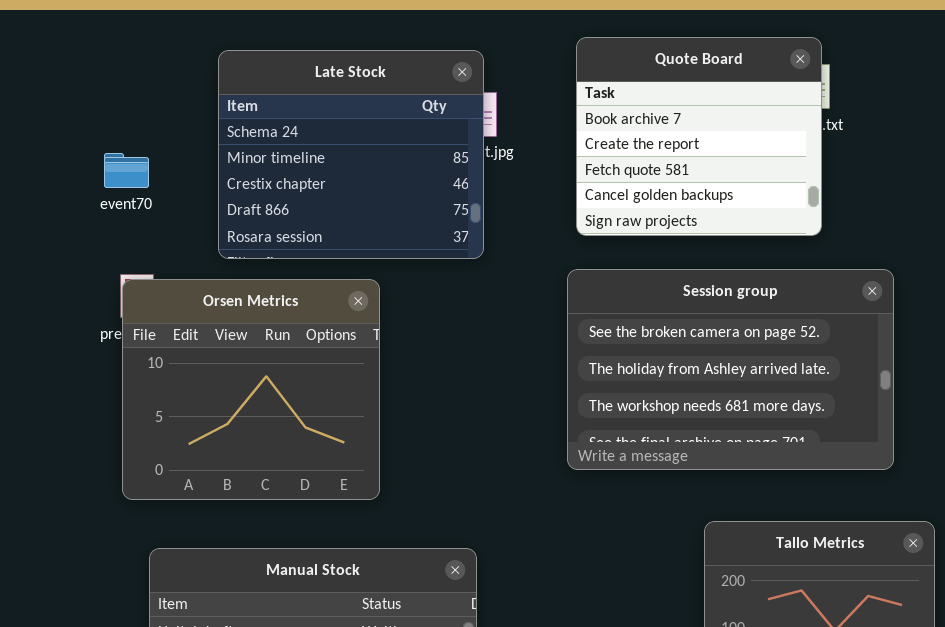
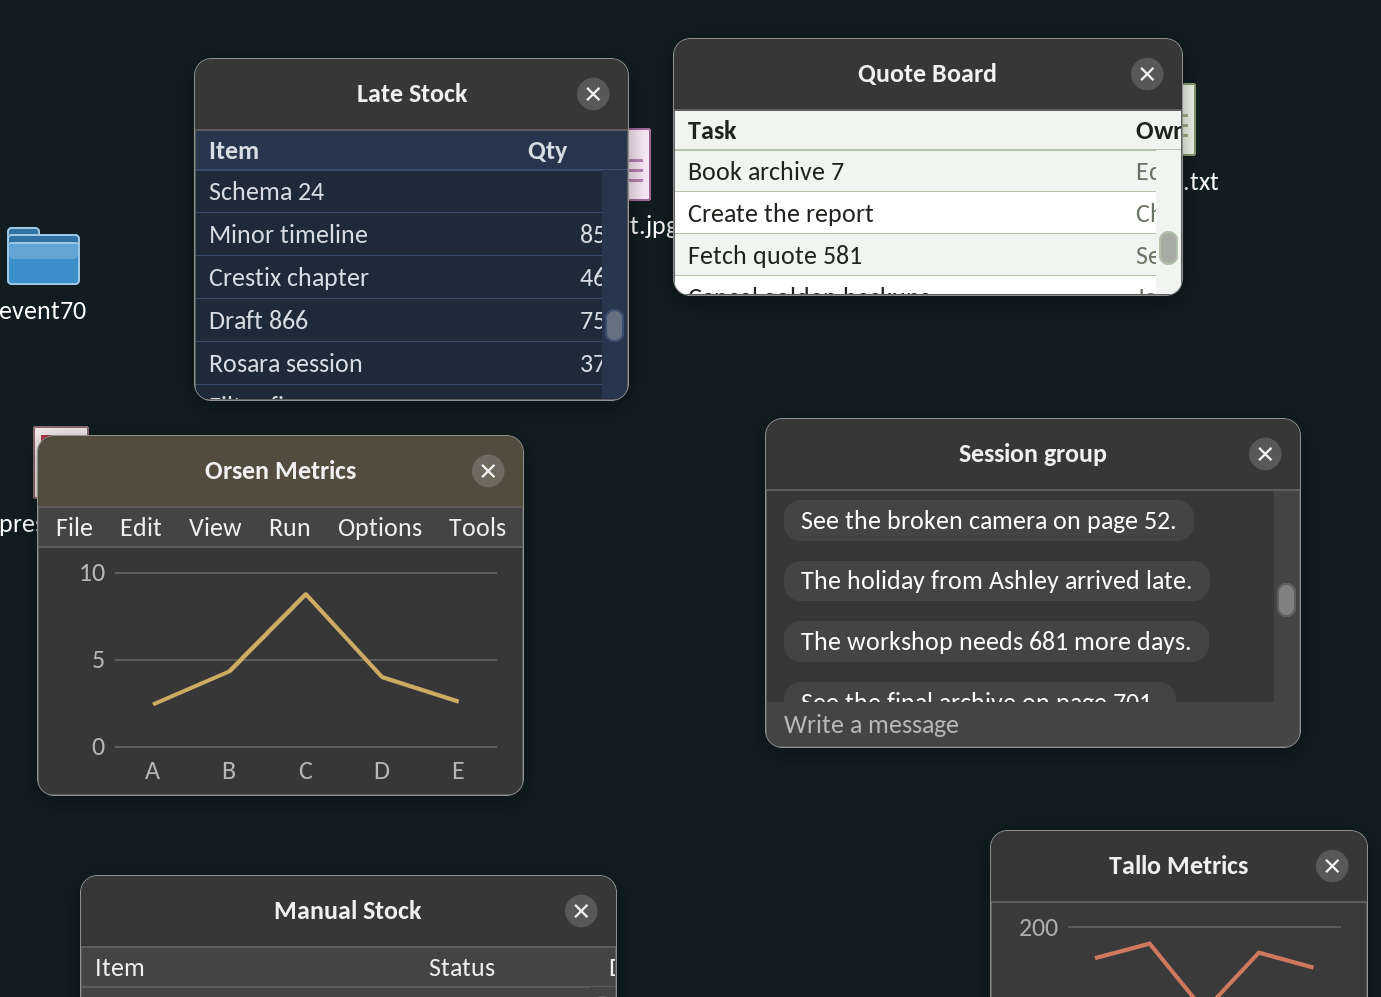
Quote Board: [576,37,822,236] -> [673,38,1183,296], resized
Orsen Metrics: [122,279,380,500] -> [37,435,524,796], resized

